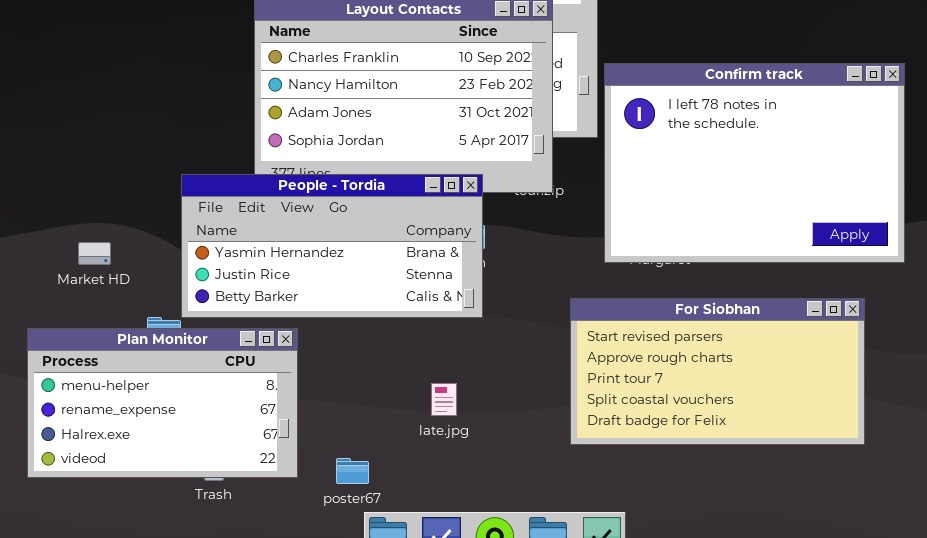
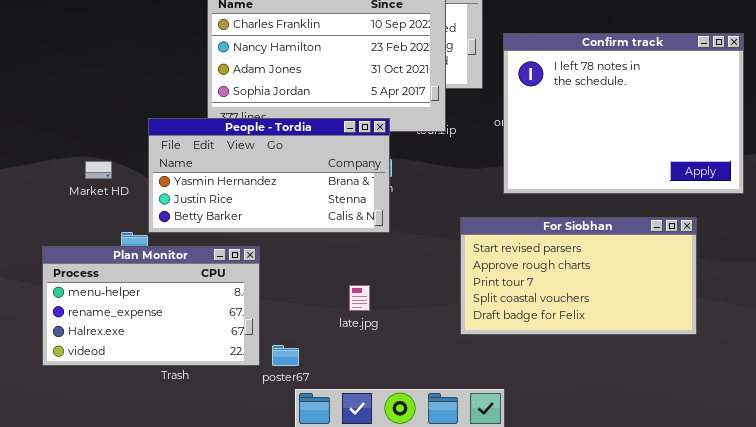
Confirm track: [604,63,905,263] -> [503,33,744,194], moved
Market HD: [78,242,111,265] -> [85,161,112,179], moved
Plan Monitor: [27,328,298,478] -> [42,246,260,366], moved

